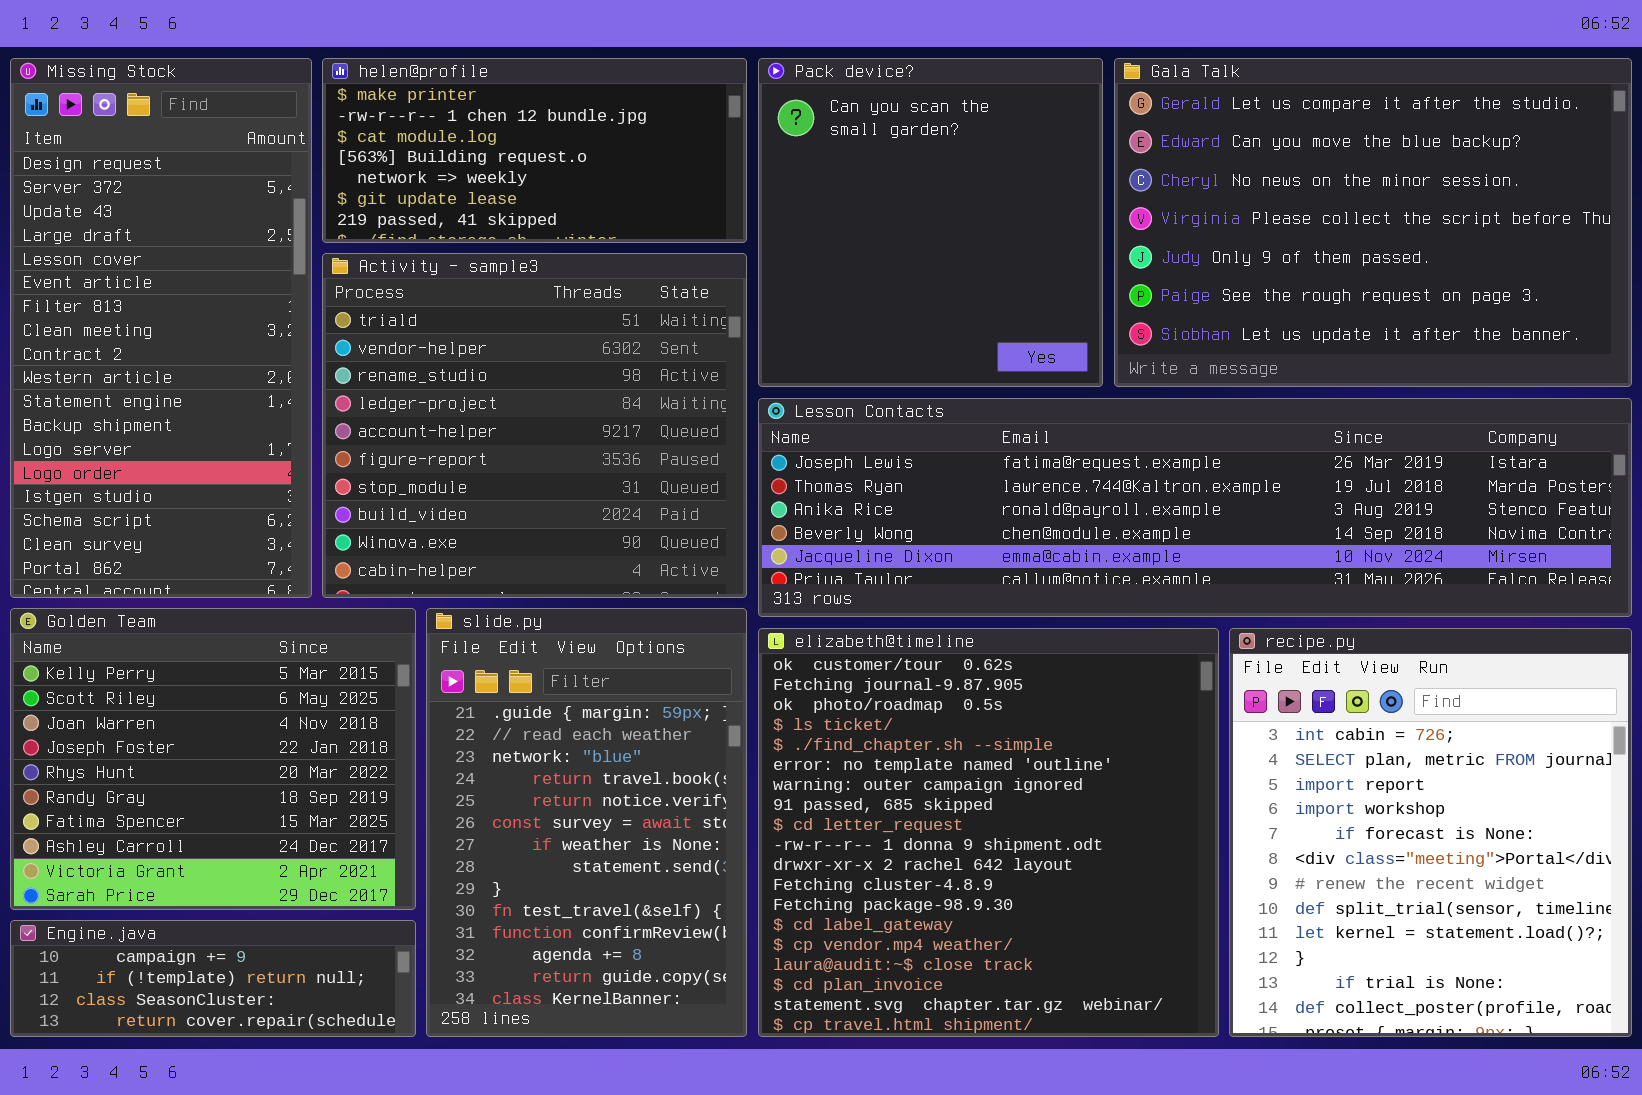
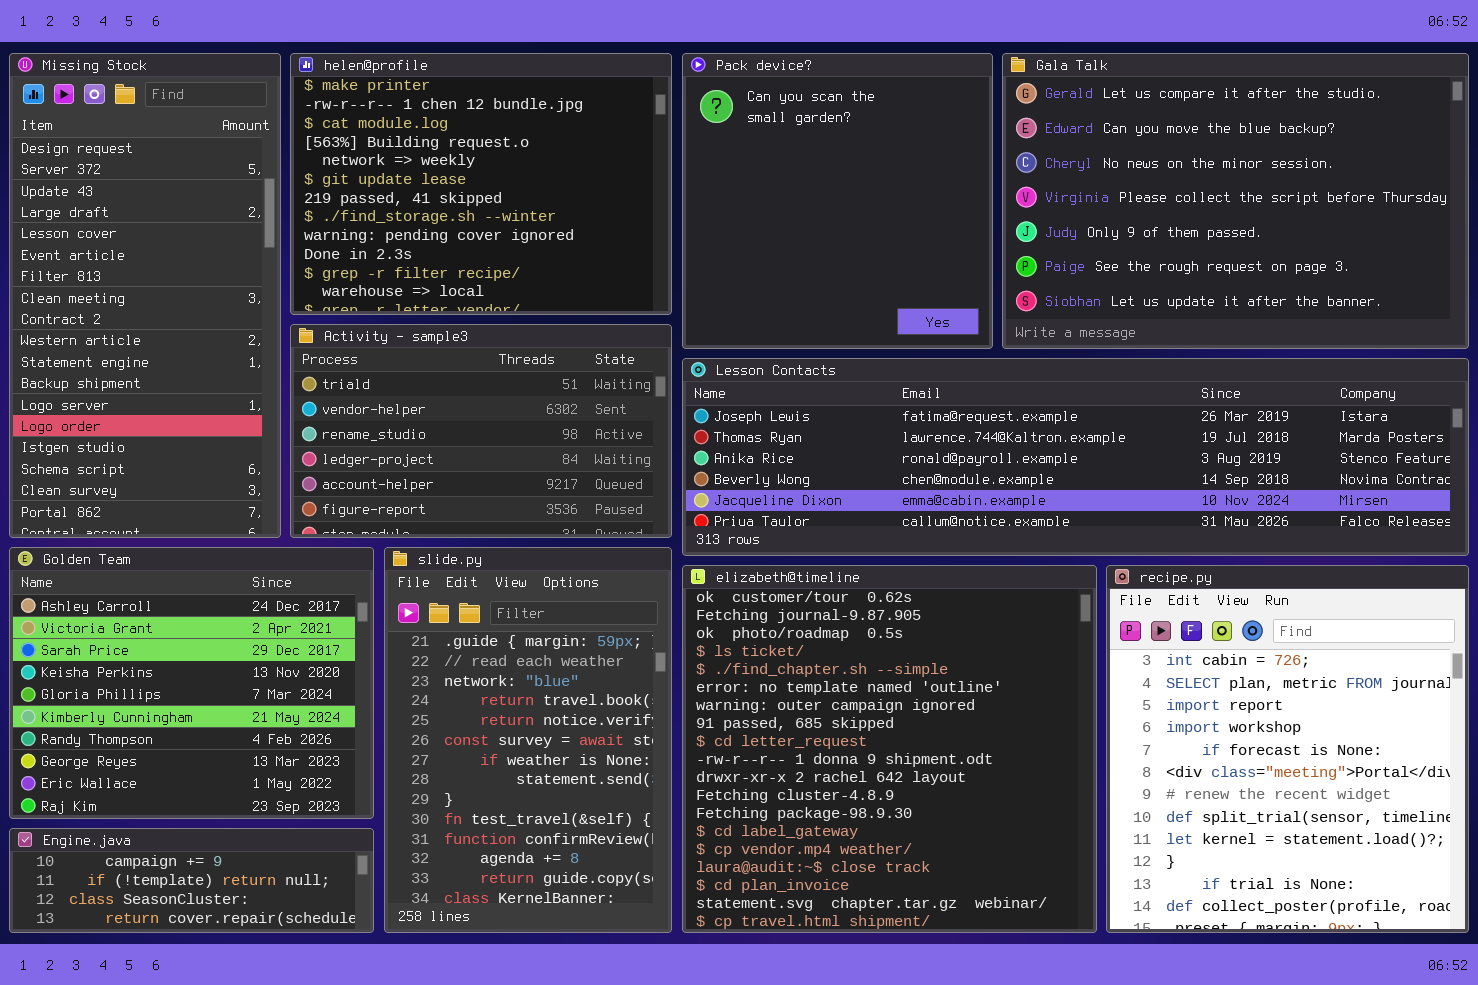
helen@profile: [322,58,747,243] -> [290,53,672,315], resized
Activity - sample3: [322,253,747,598] -> [290,324,672,538], resized
Golden Team: [10,608,416,910] -> [9,547,374,819], scrolled down 7 rows

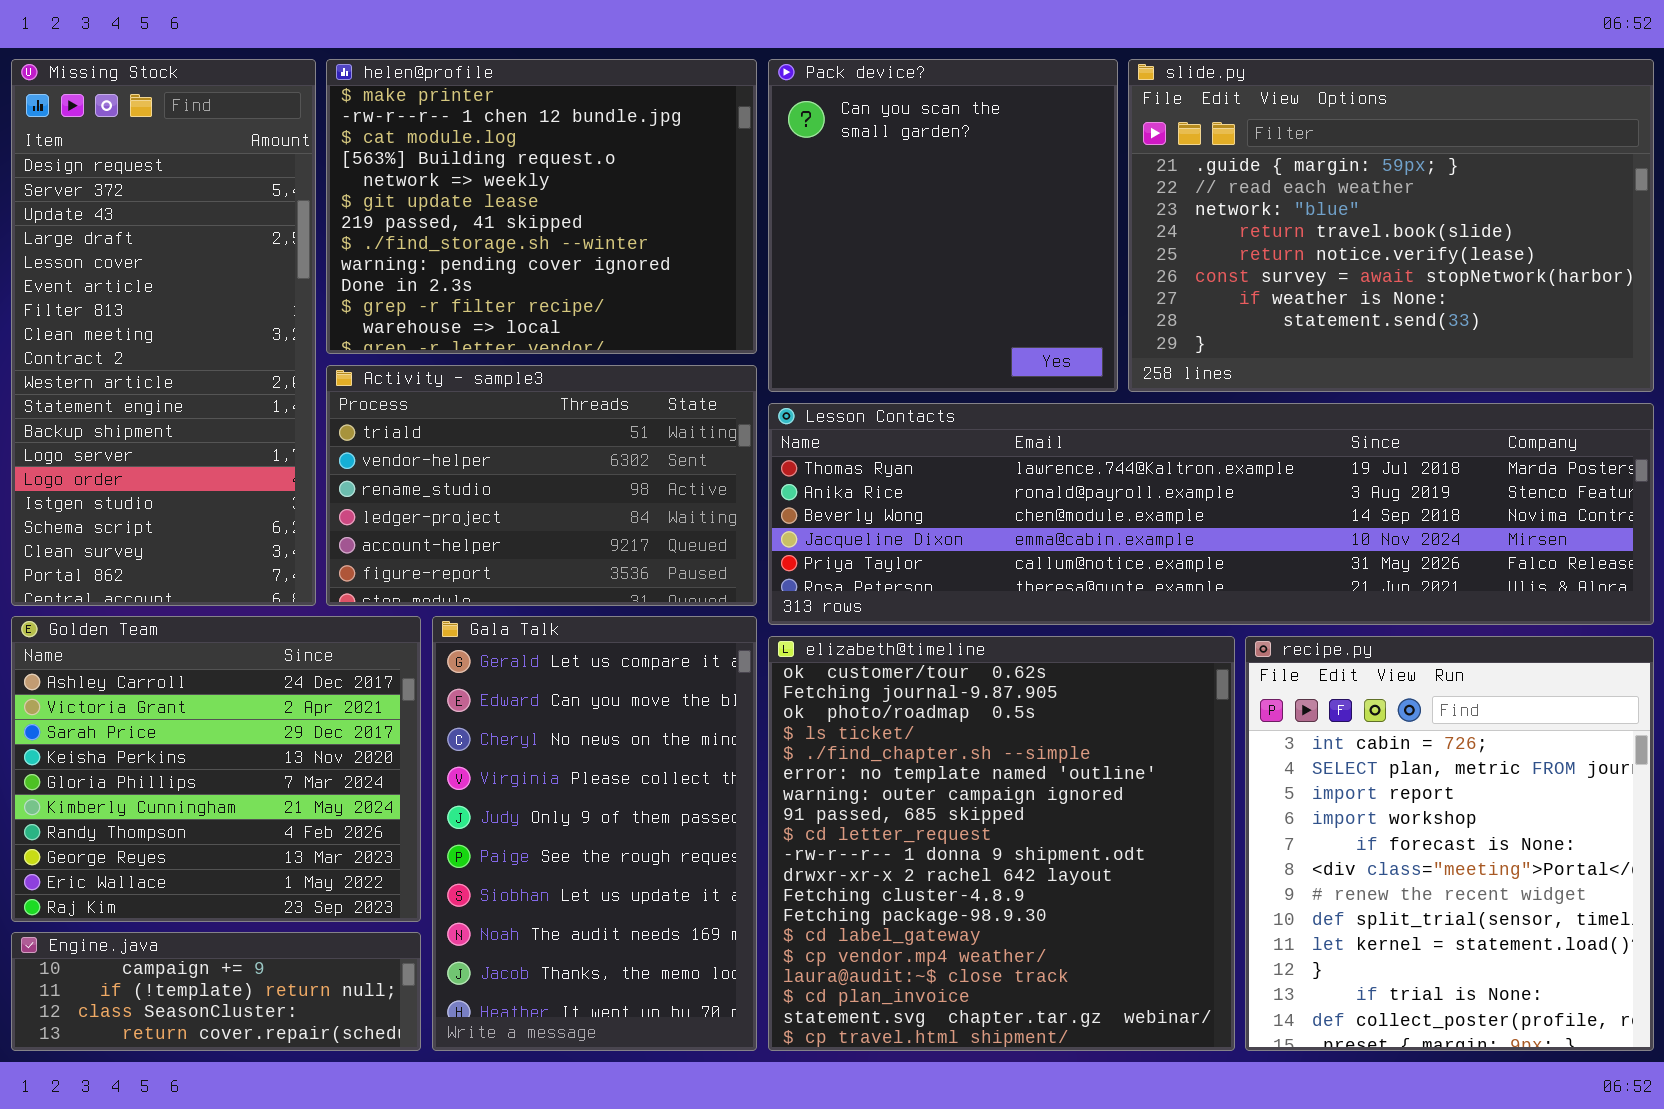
Gala Talk: [1002,53,1469,349] -> [432,616,757,1051], moved, resized
Lesson Contacts: [682,358,1469,556] -> [768,403,1654,625], scrolled down 1 row
slide.py: [384,547,672,933] -> [1128,59,1654,392], moved, resized

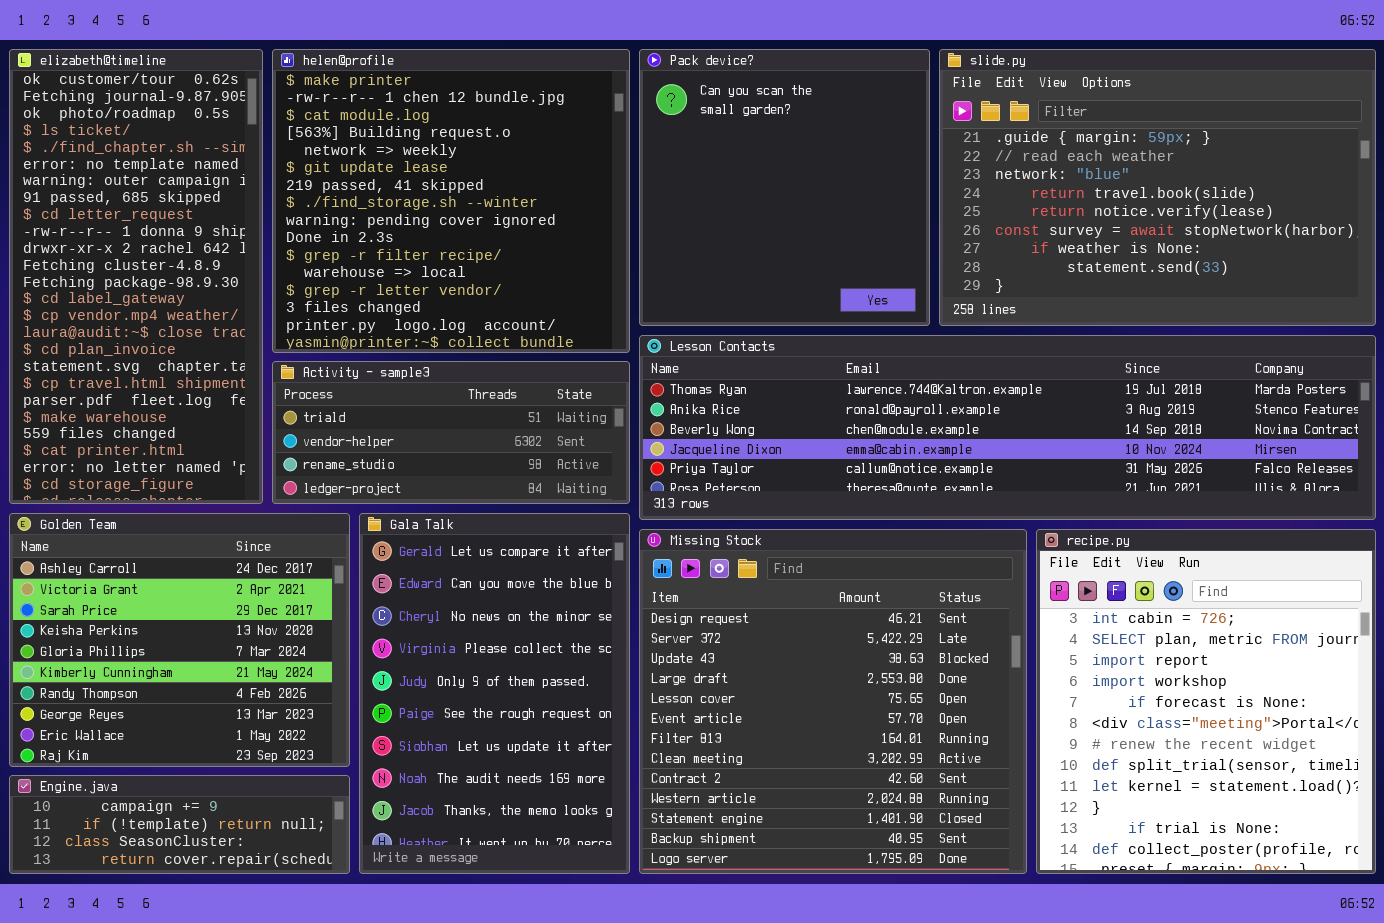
Missing Stock: [11,59,316,606] -> [639,529,1027,874], moved, resized
helen@profile: [326,59,757,354] -> [272,49,630,353], resized
Activity - sample3: [326,365,757,606] -> [272,361,630,504], resized
elizabeth@timeline: [768,636,1235,1051] -> [9,49,263,504], moved, resized

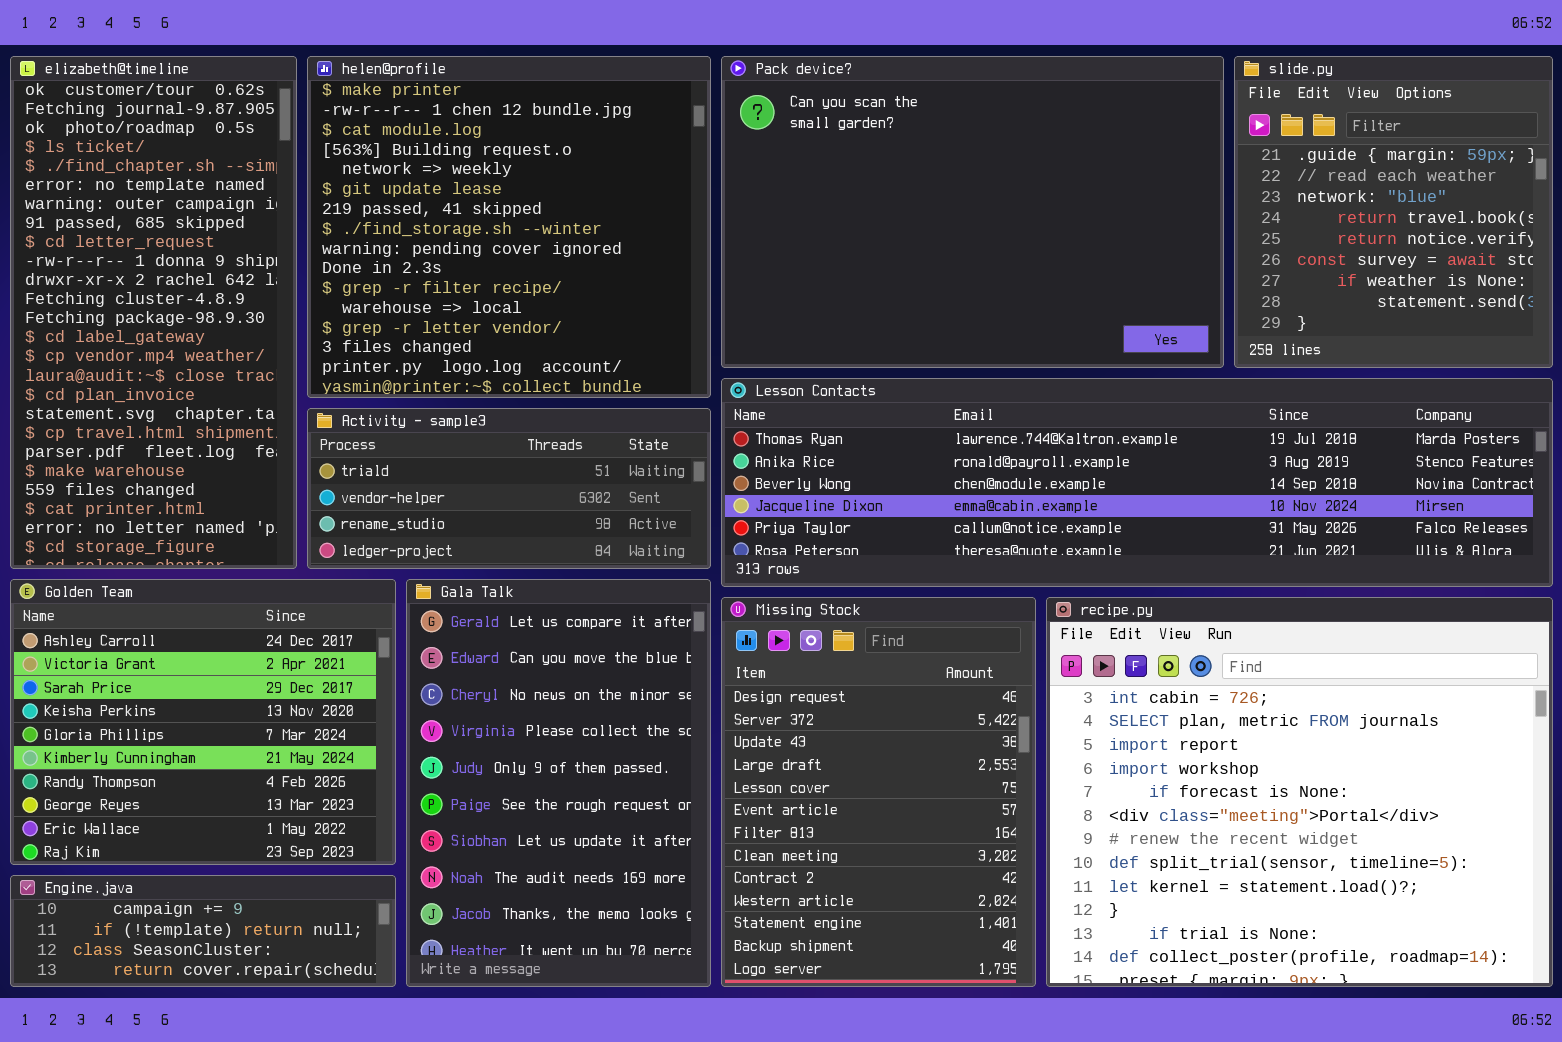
Pack device?: [639,49,930,326] -> [721,56,1224,368], resized
slide.py: [939,49,1376,326] -> [1234,56,1553,368], resized
Missing Stock: [639,529,1027,874] -> [721,597,1036,987], resized
recipe.py: [1036,529,1376,874] -> [1046,597,1553,987], resized

